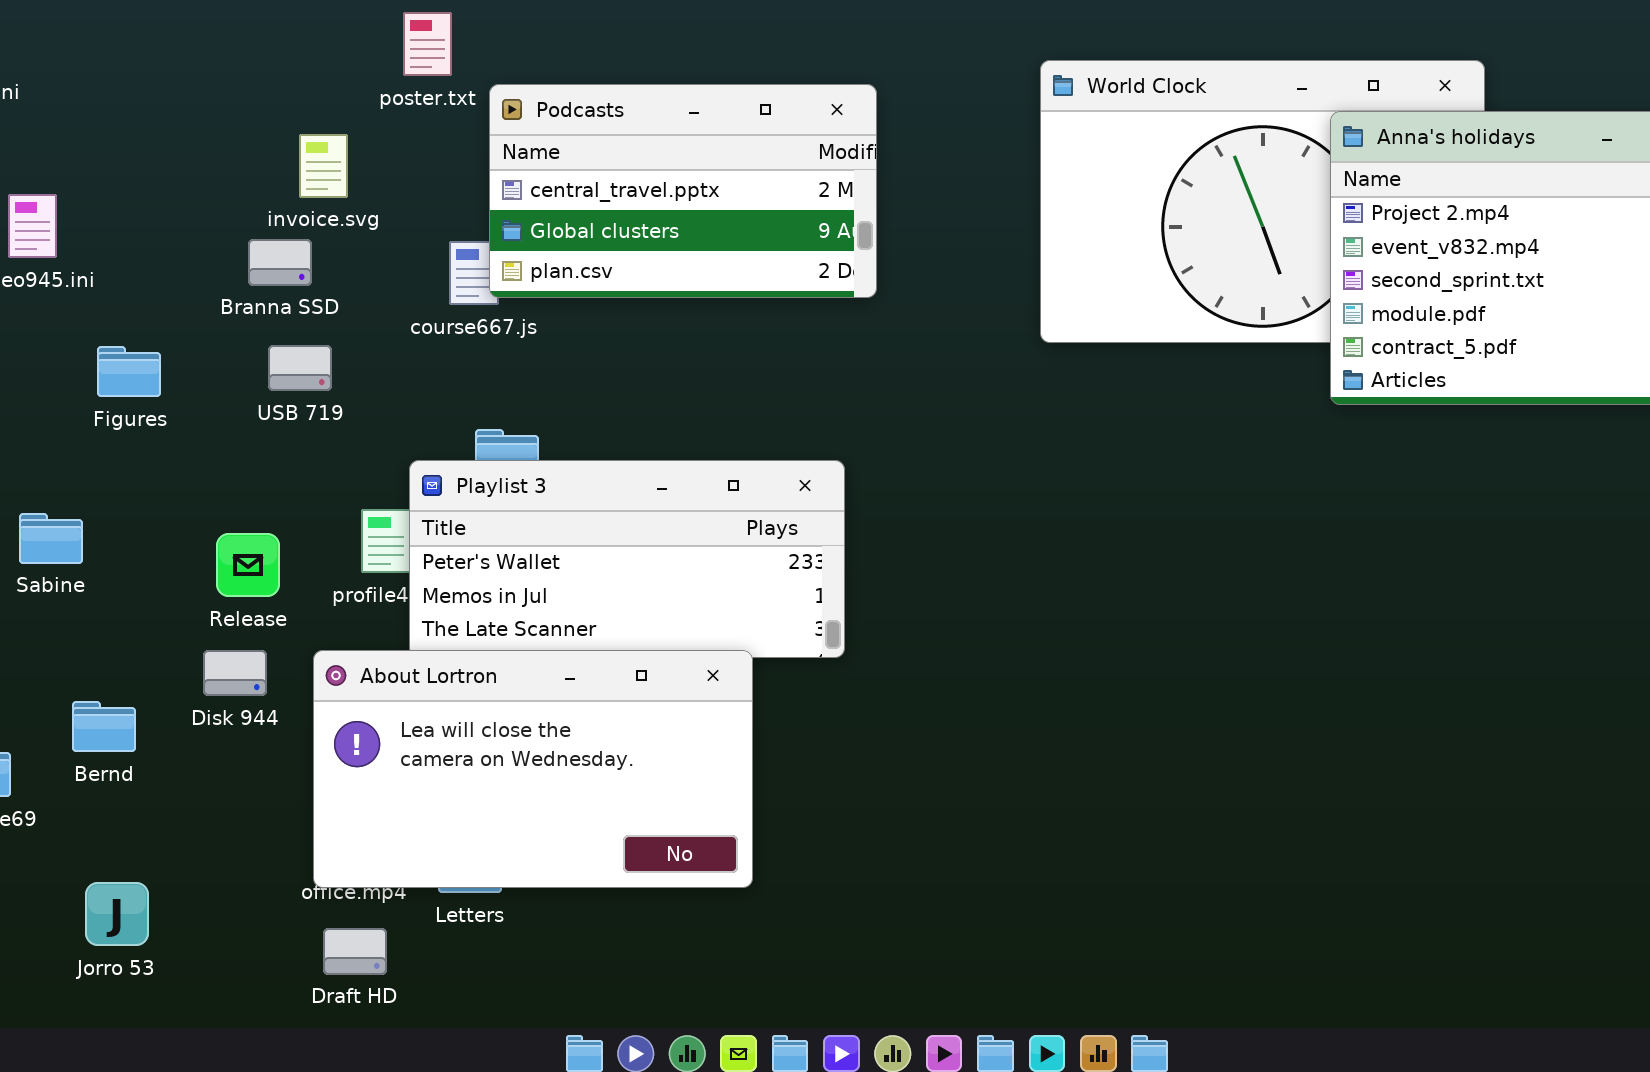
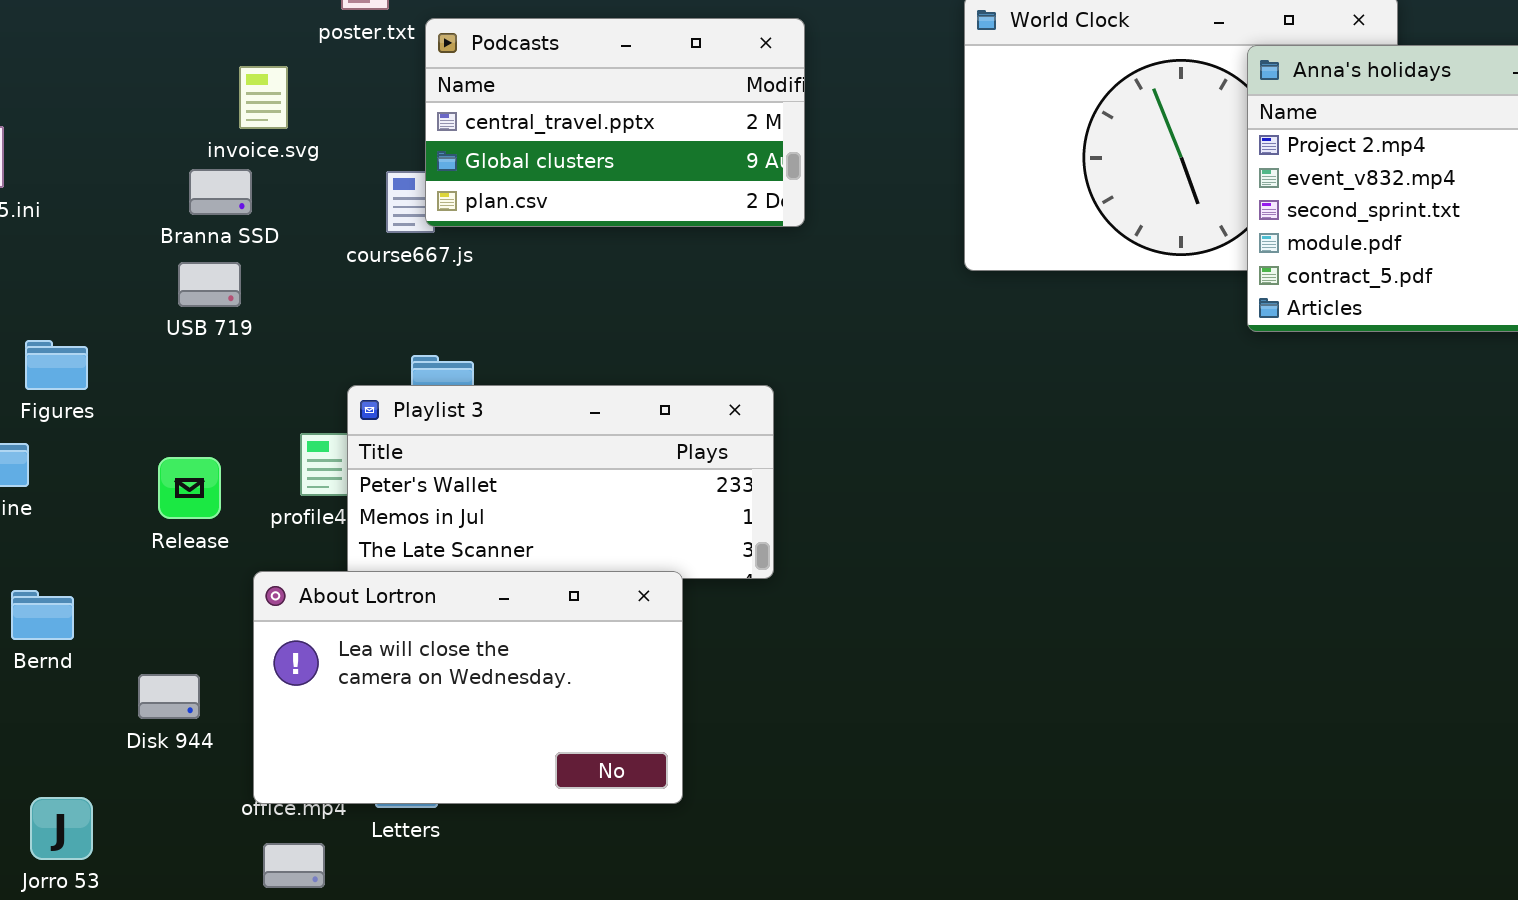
USB 719: [268,345,332,391] -> [178,262,241,307], moved
Figures: [97,346,161,397] -> [25,340,88,390], moved
Disk 944: [203,650,267,696] -> [138,674,200,719], moved
Bernd: [72,701,136,752] -> [11,590,74,640], moved

